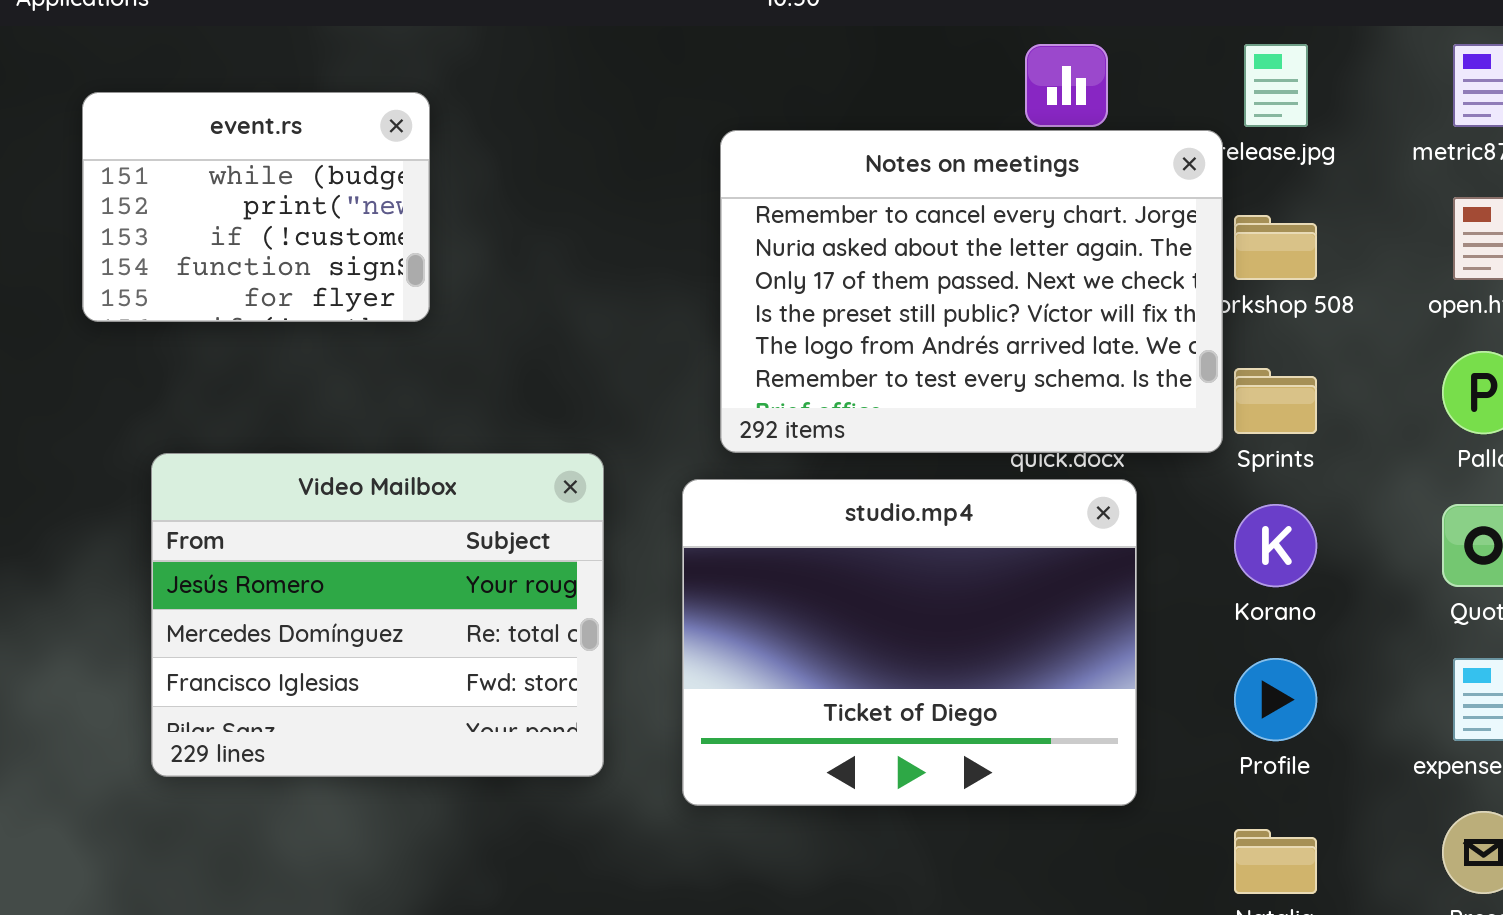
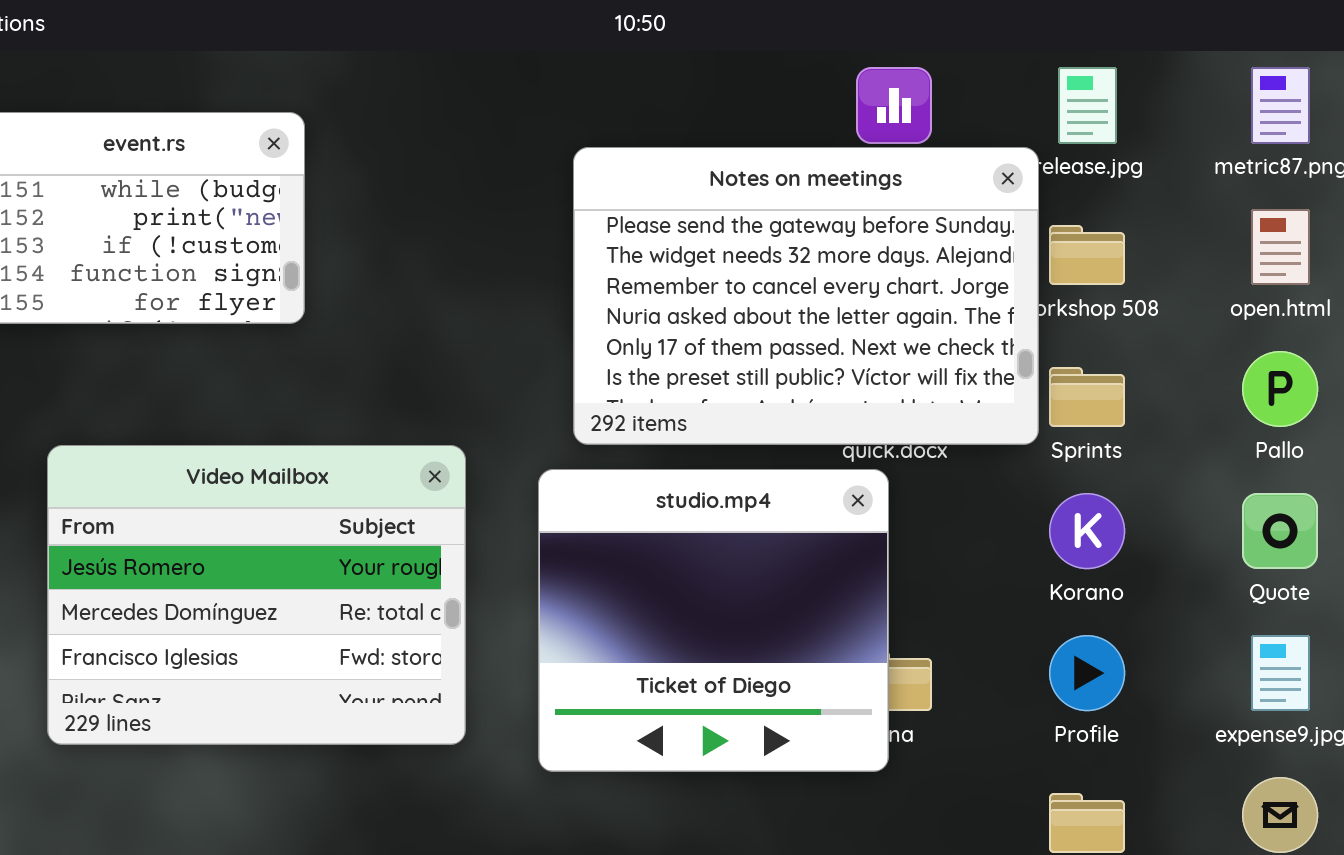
Notes on meetings: [720,130,1223,453] -> [573,147,1039,445], scrolled up 2 rows
studio.mp4: [682,479,1137,806] -> [538,469,889,772], resized

